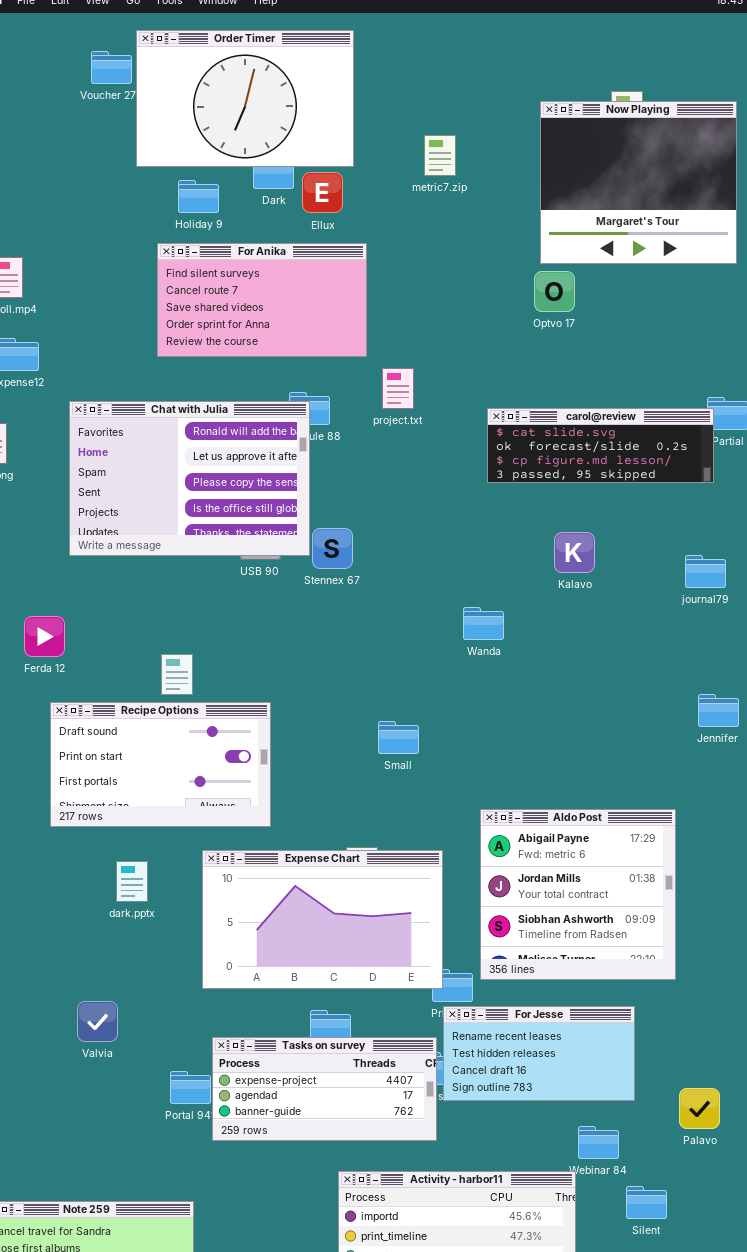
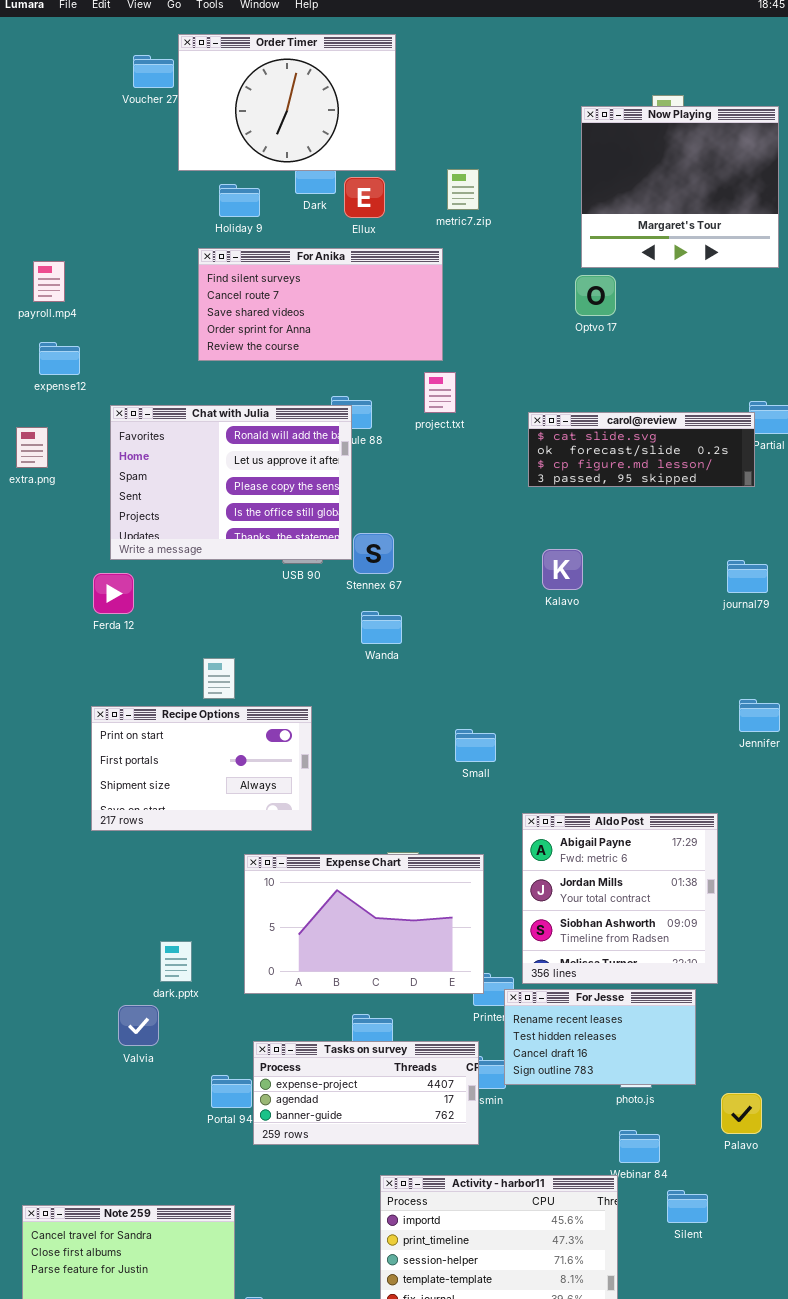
metric7.zip: [424,135,456,176] -> [447,169,479,210], moved
For Anika: [157,243,367,357] -> [198,248,443,361], resized
Kalavo: [554,532,595,573] -> [542,549,583,590], moved
Wanda: [463,607,504,640] -> [361,611,402,644], moved
Ferda 12: [24,616,65,657] -> [93,573,134,614], moved
Recipe Options: [50,702,271,827] -> [91,706,312,831], scrolled down 1 row
Small: [378,721,419,754] -> [455,729,496,762], moved
dark.pptx: [116,861,148,902] -> [160,941,192,982], moved
For Jesse: [443,1006,635,1101] -> [504,989,696,1085], moved

